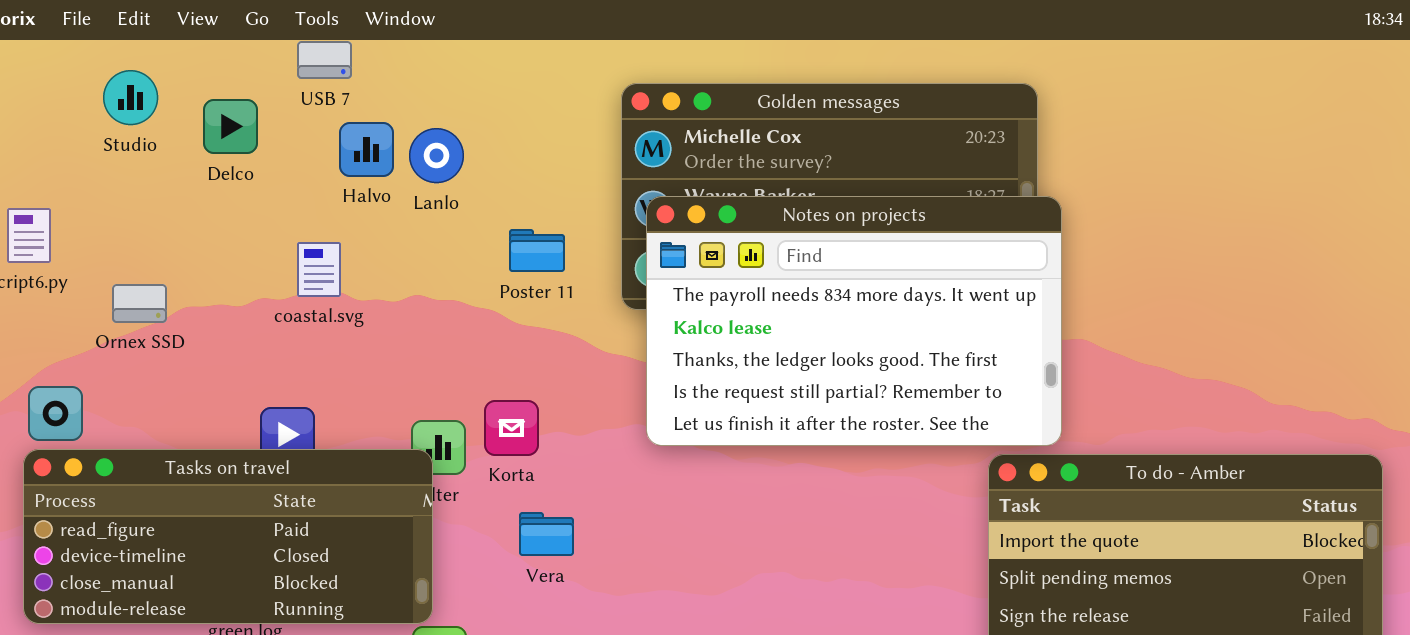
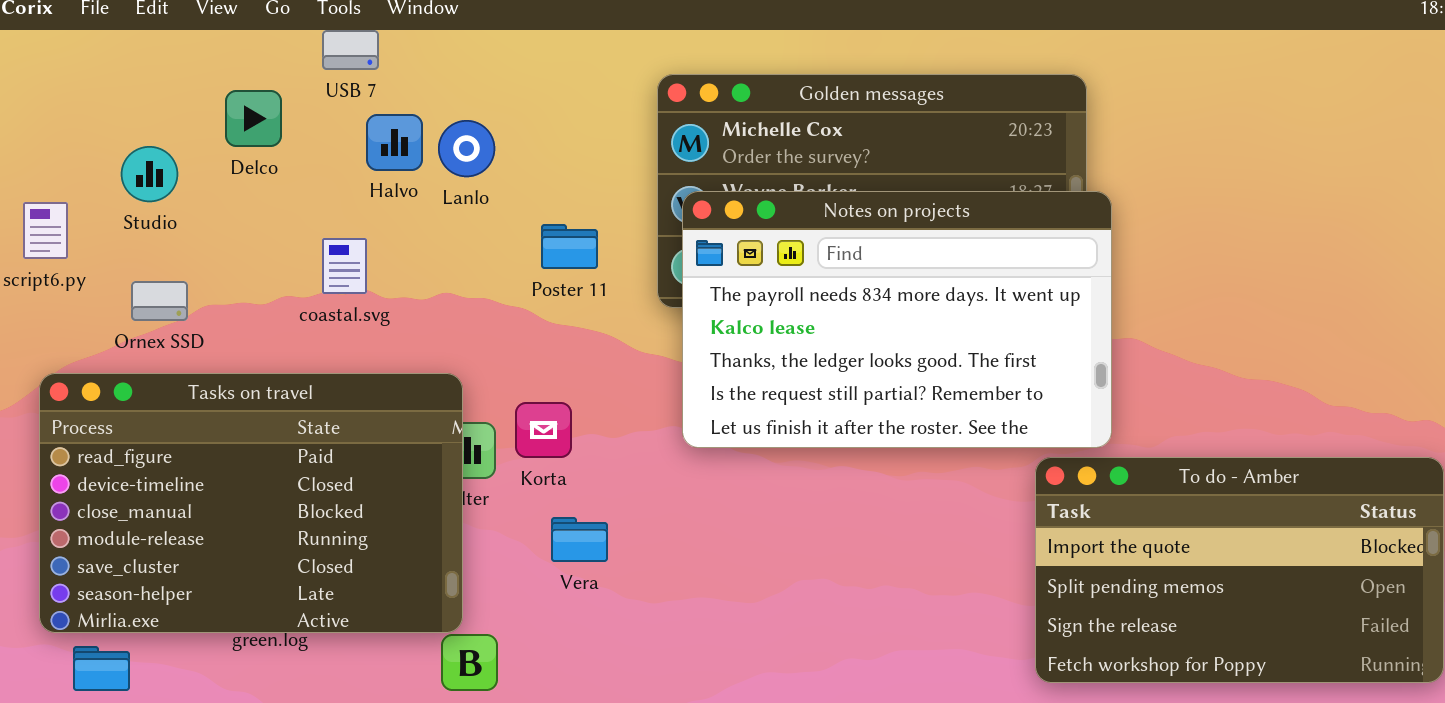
Studio: [103,70,158,125] -> [121,146,178,202], moved
Tasks on travel: [23,449,433,624] -> [39,373,463,633], resized

